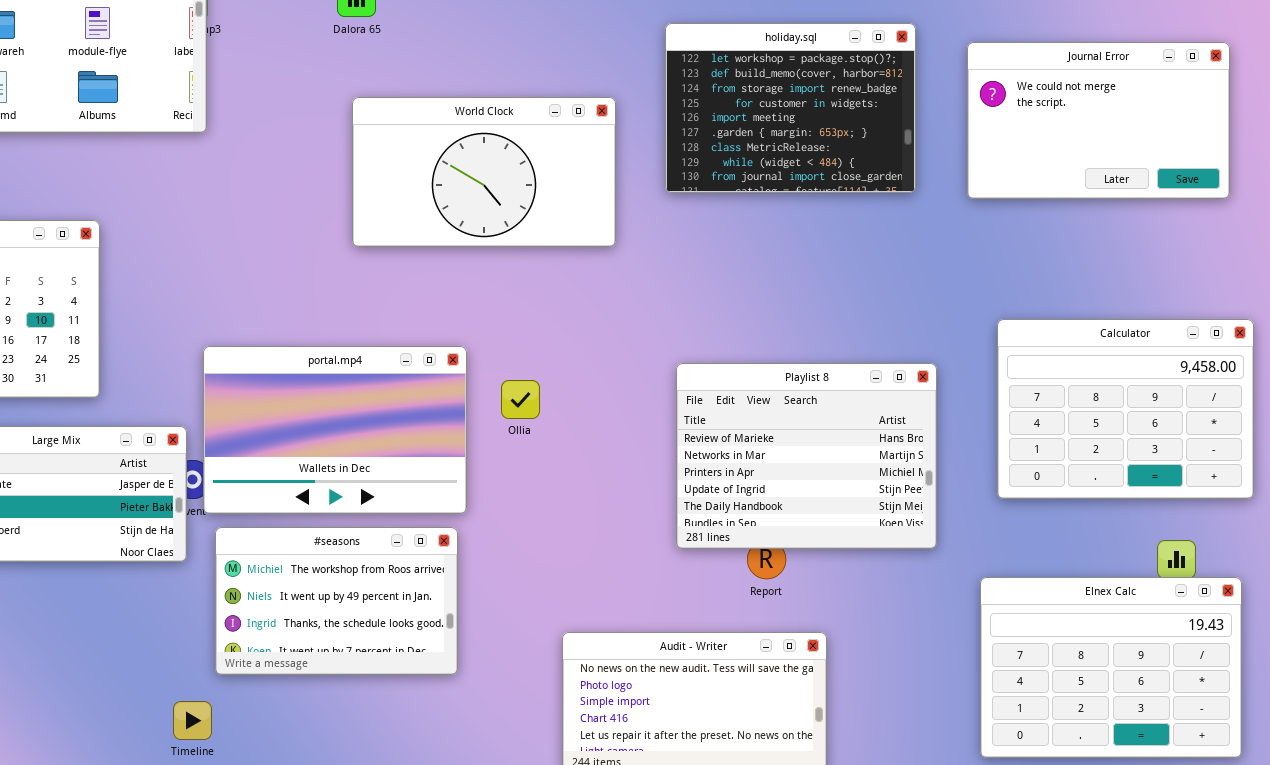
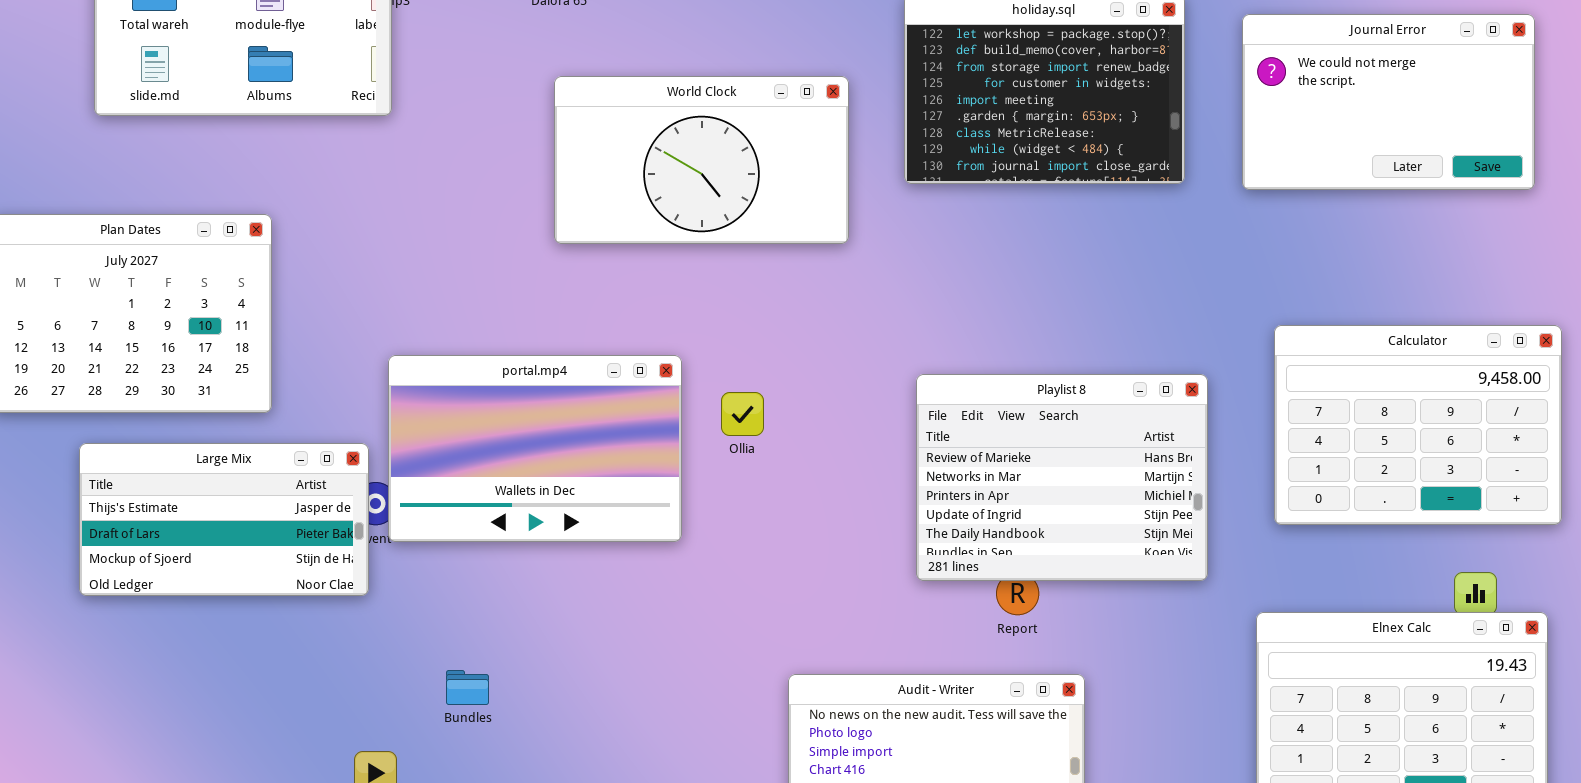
#seasons: [215,527,458,675] -> none, closed

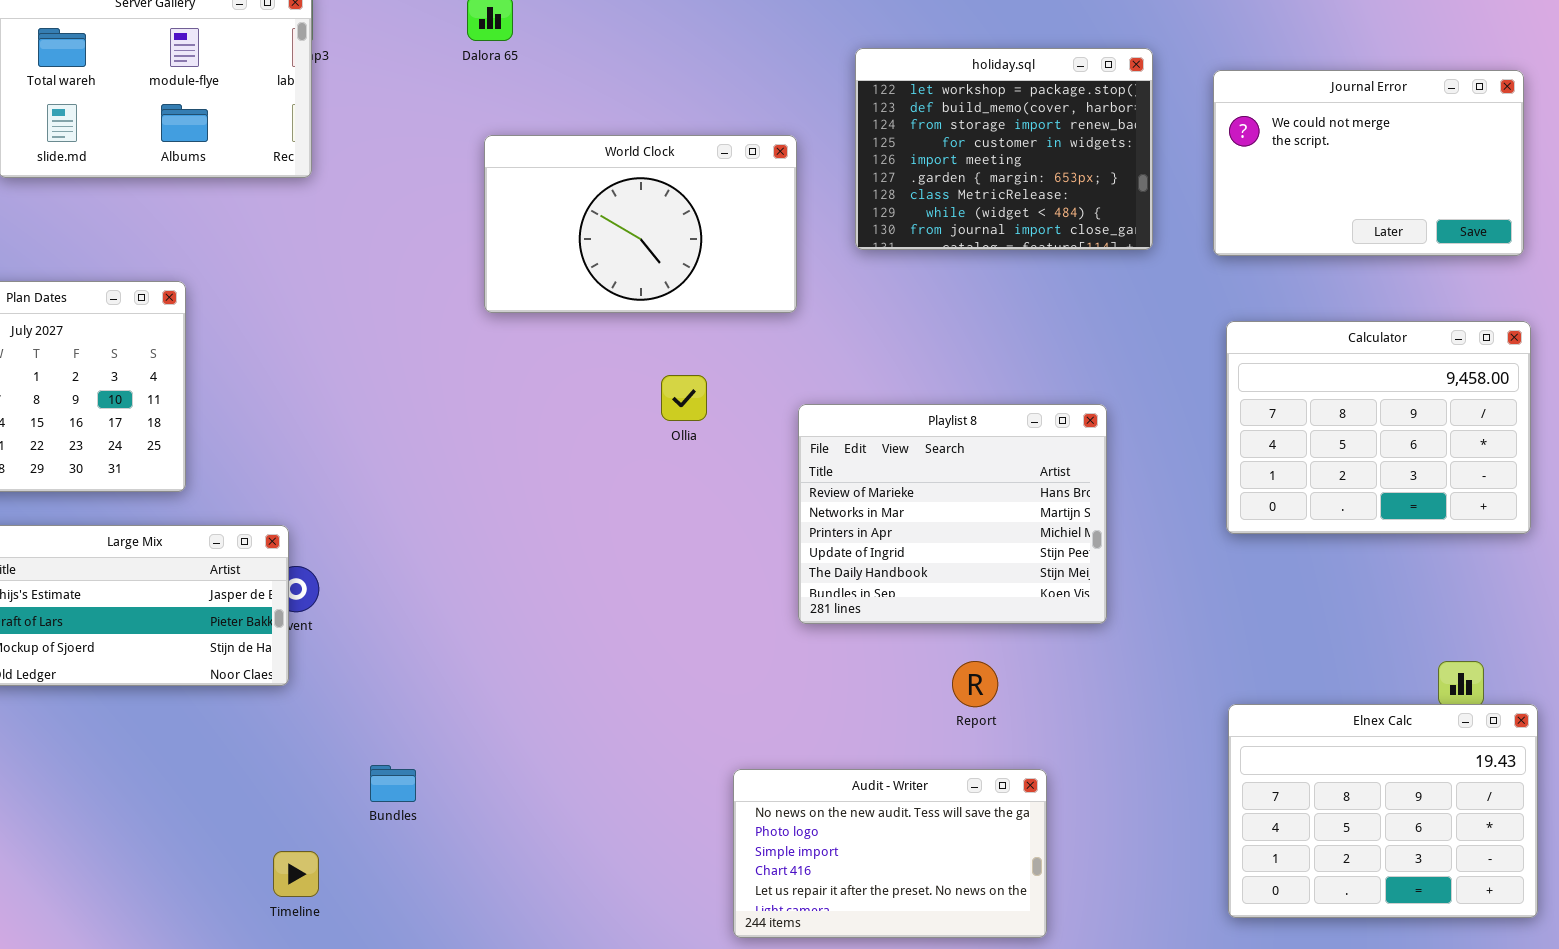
Calculator: [1274,325,1562,525] -> [1226,321,1531,534], moved
portal.mp4: [388,355,682,542] -> none, closed
Playlist 8: [916,374,1208,581] -> [798,404,1107,624], moved
Ollia: [721,392,764,436] -> [661,375,707,421], moved

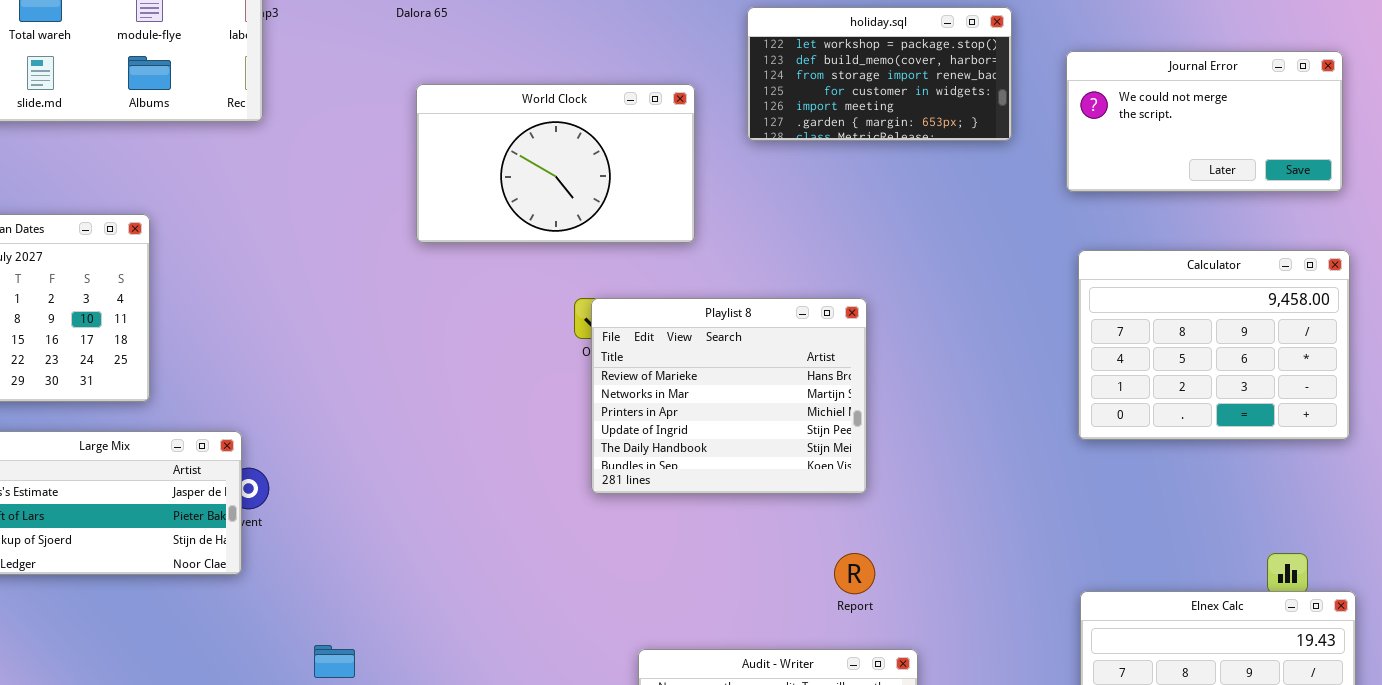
holiday.sql: [855,48,1153,250] -> [747,7,1012,141], resized
Journal Error: [1213,70,1524,256] -> [1066,51,1343,192], resized
Playlist 8: [798,404,1107,624] -> [591,298,867,494], moved

